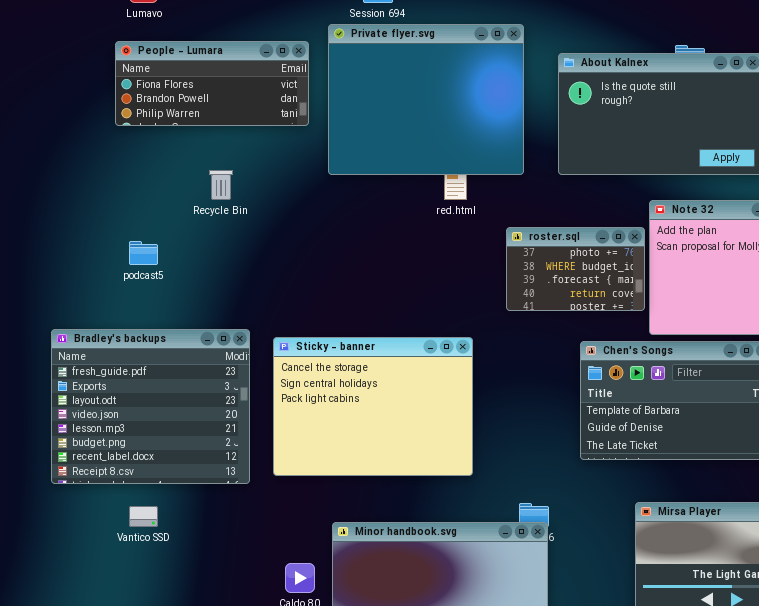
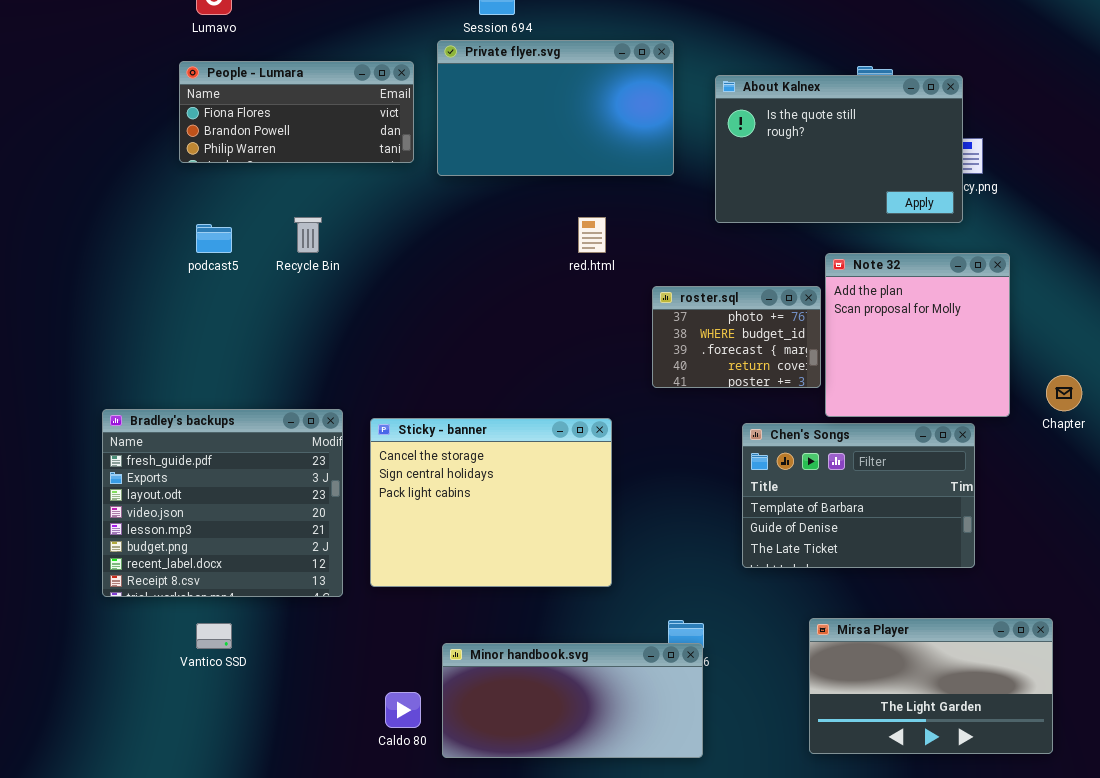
Private flyer.svg: [328,24,524,175] -> [437,40,674,176], resized
podcast5: [129,241,158,265] -> [196,224,232,253], moved

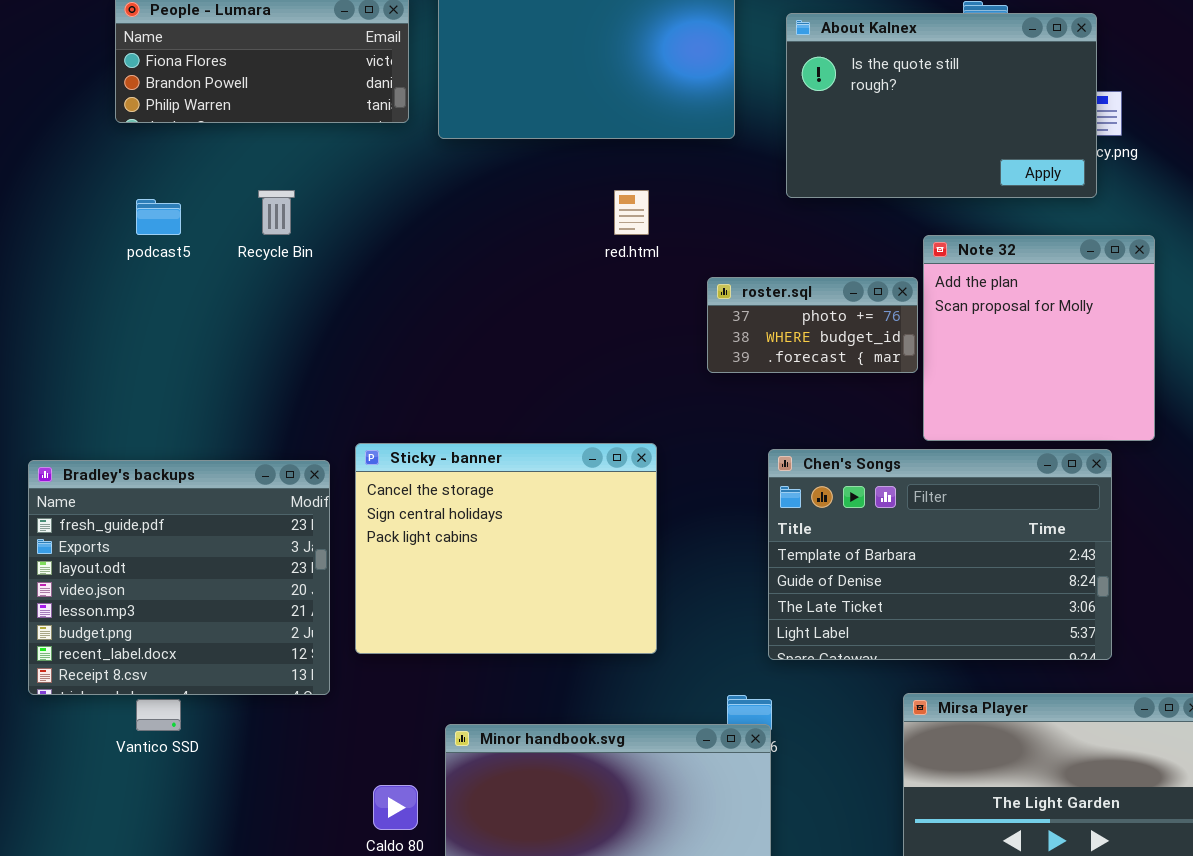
roster.sql: [652,286,821,388] -> [707,277,918,373], resized
Bradley's backups: [102,409,343,597] -> [28,460,330,695], moved
Chen's Songs: [742,423,975,568] -> [768,449,1112,660], resized

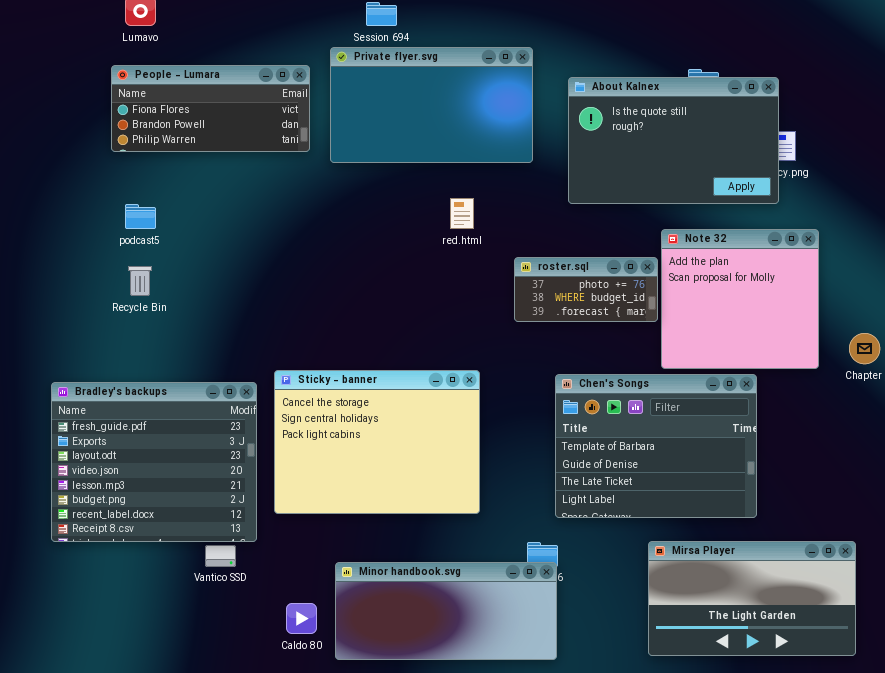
Recycle Bin: [258,190,295,235] -> [128,266,152,296], moved
Chen's Songs: [768,449,1112,660] -> [555,374,757,518], resized
Vantico SSD: [136,699,181,731] -> [205,545,236,567], moved

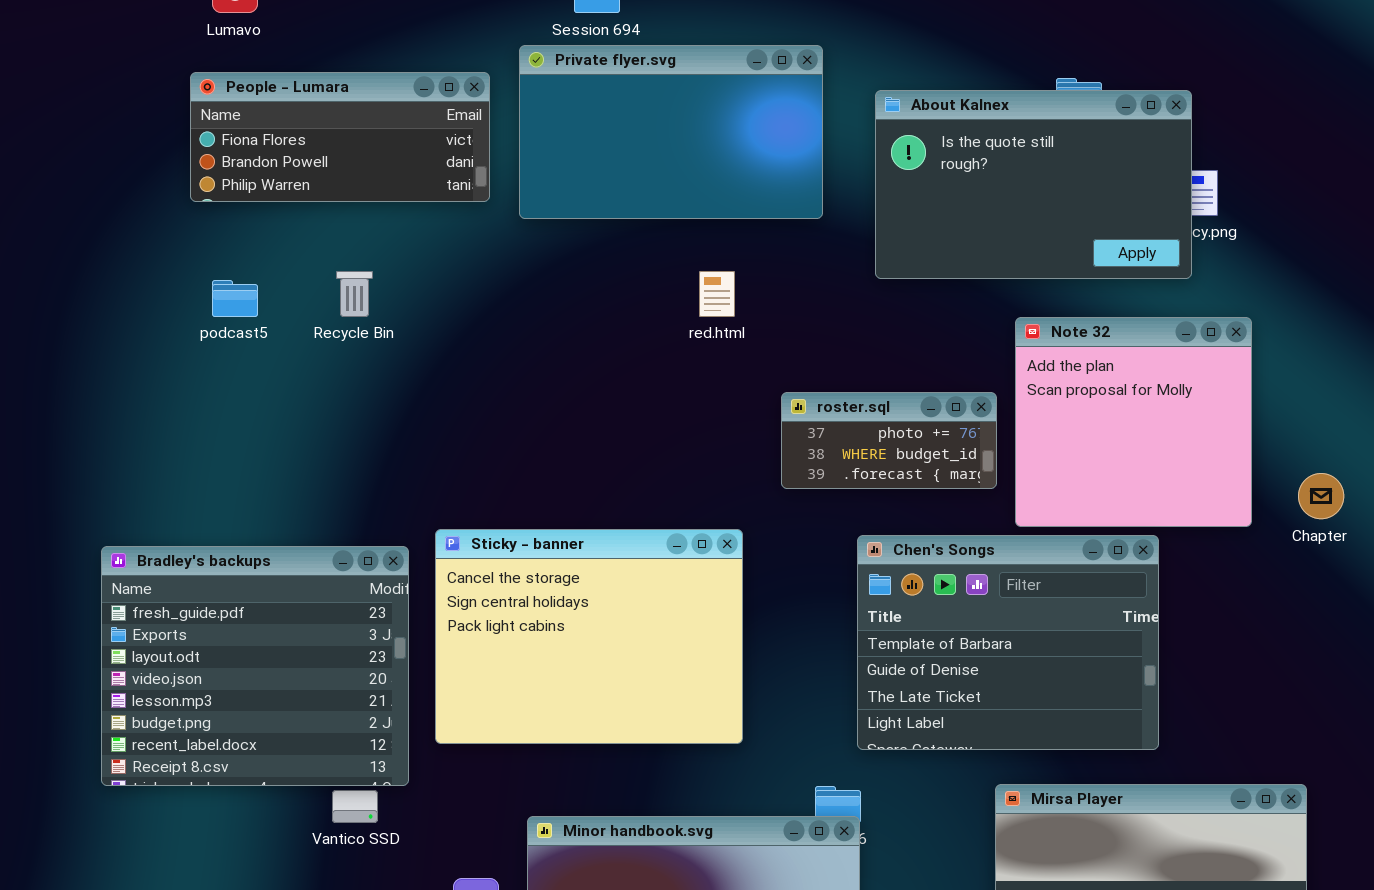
roster.sql: [514,257,658,322] -> [781,392,997,489], moved
Recycle Bin: [128,266,152,296] -> [336,271,373,317], moved

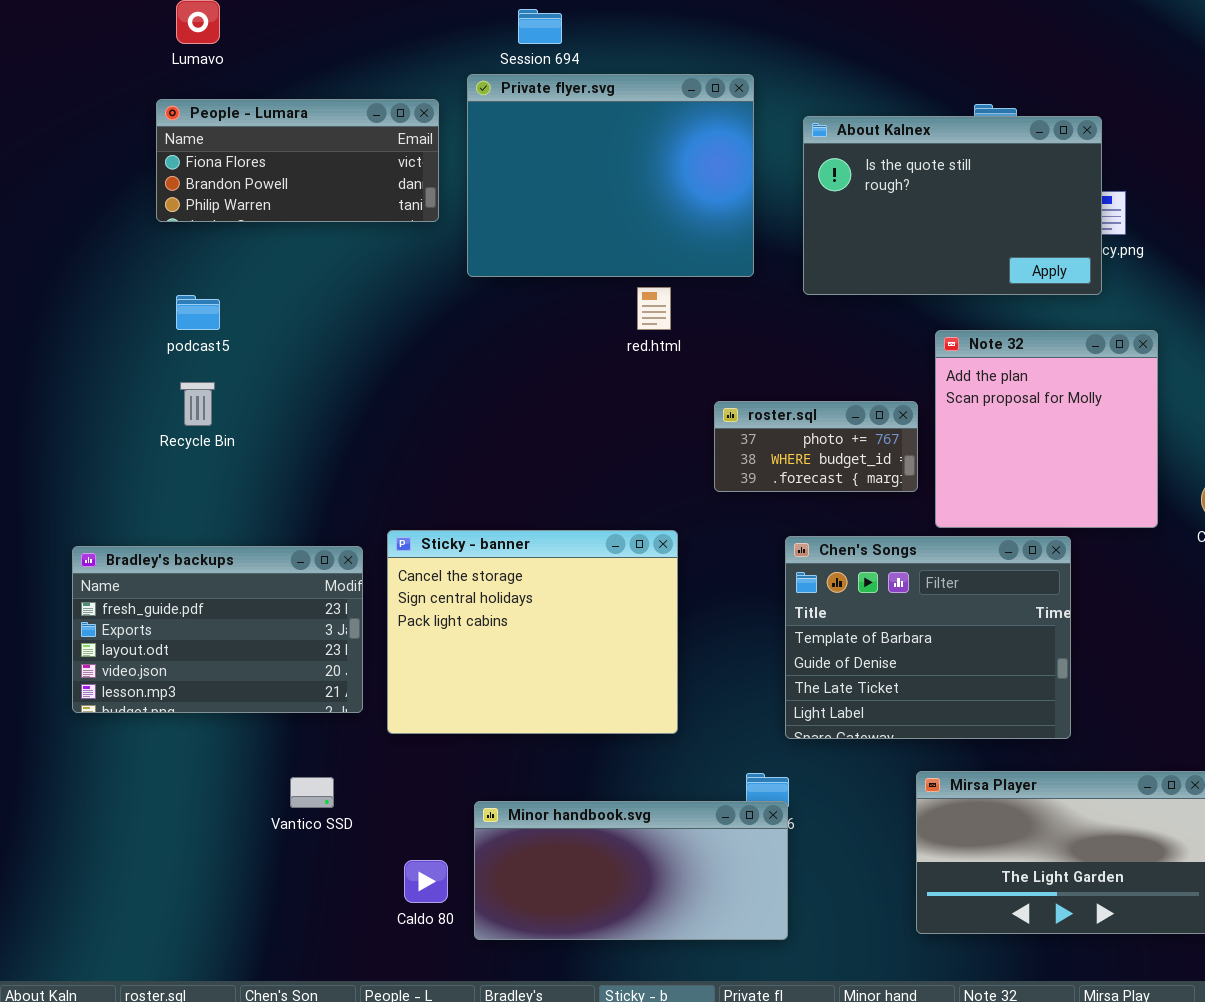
Private flyer.svg: [519,45,823,219] -> [467,74,754,277], resized
Recycle Bin: [336,271,373,317] -> [180,382,215,426], moved
Bradley's backups: [101,546,409,786] -> [72,546,363,713], resized

